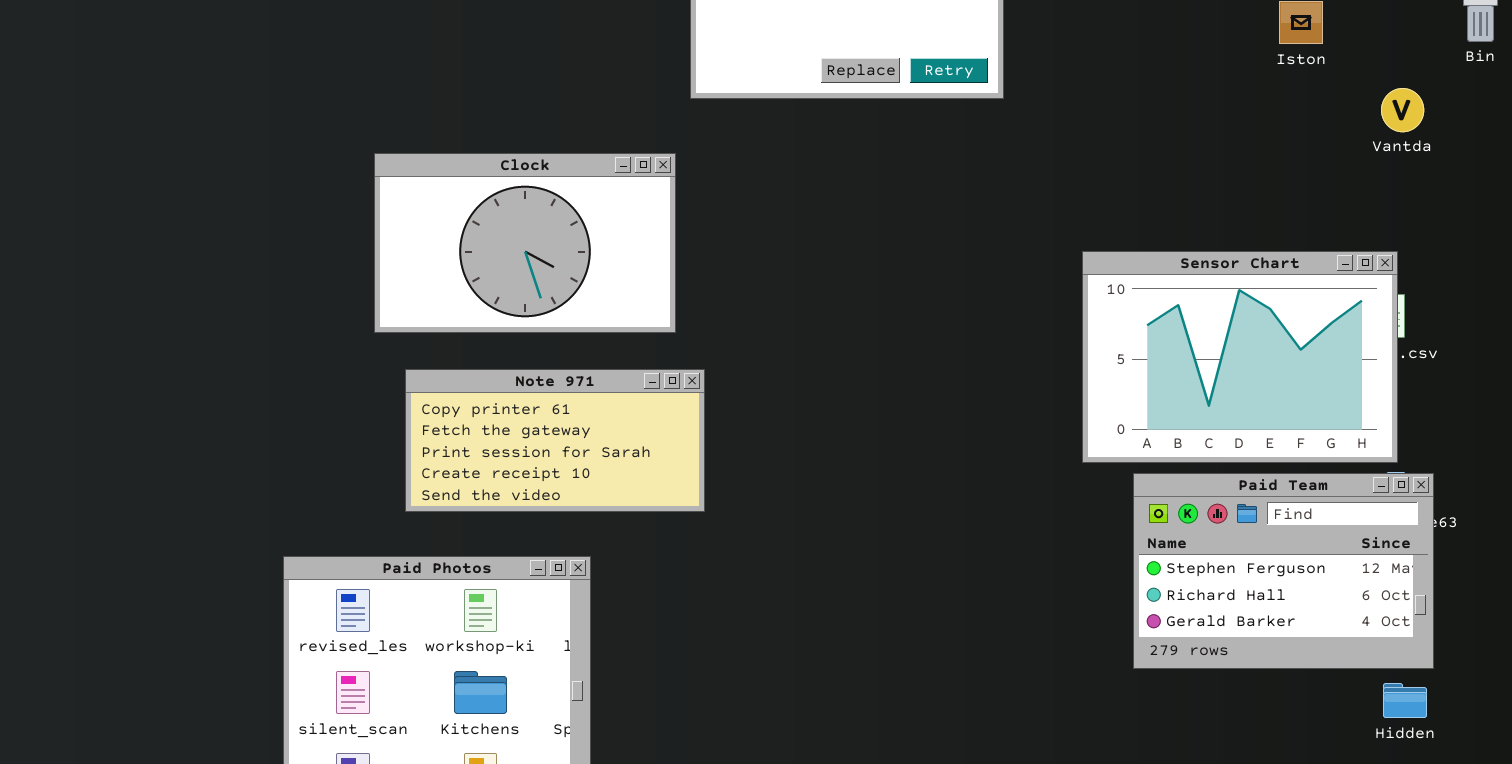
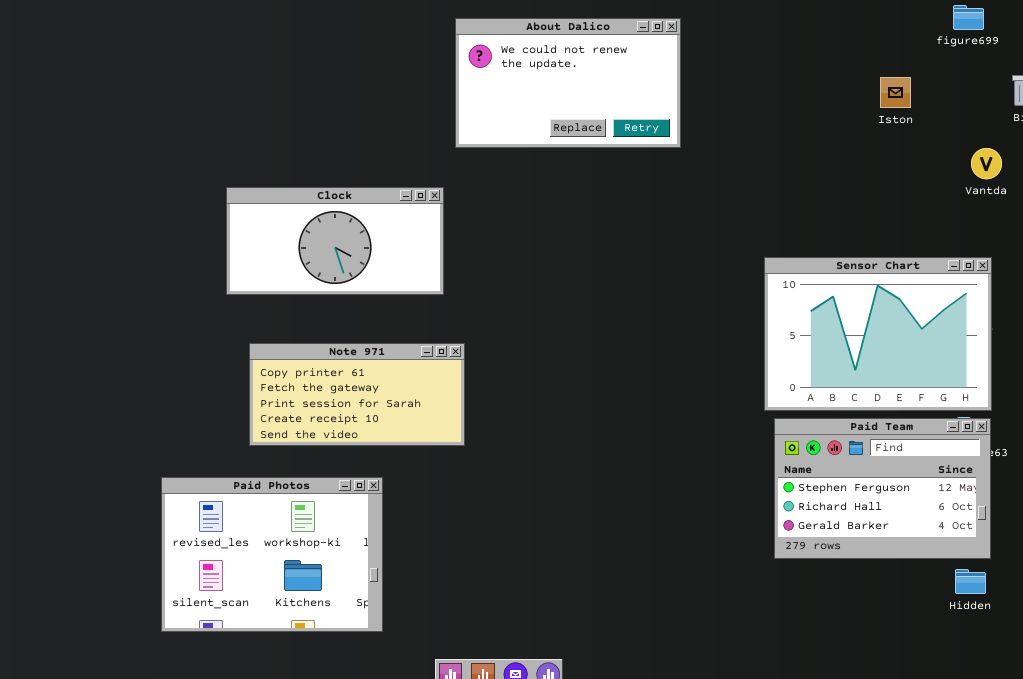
Vantda: [1381,88,1424,132] -> [971,148,1002,179], moved
Clock: [374,153,676,333] -> [226,187,444,295], resized
Sensor Chart: [1082,251,1398,463] -> [764,257,992,411], moved

